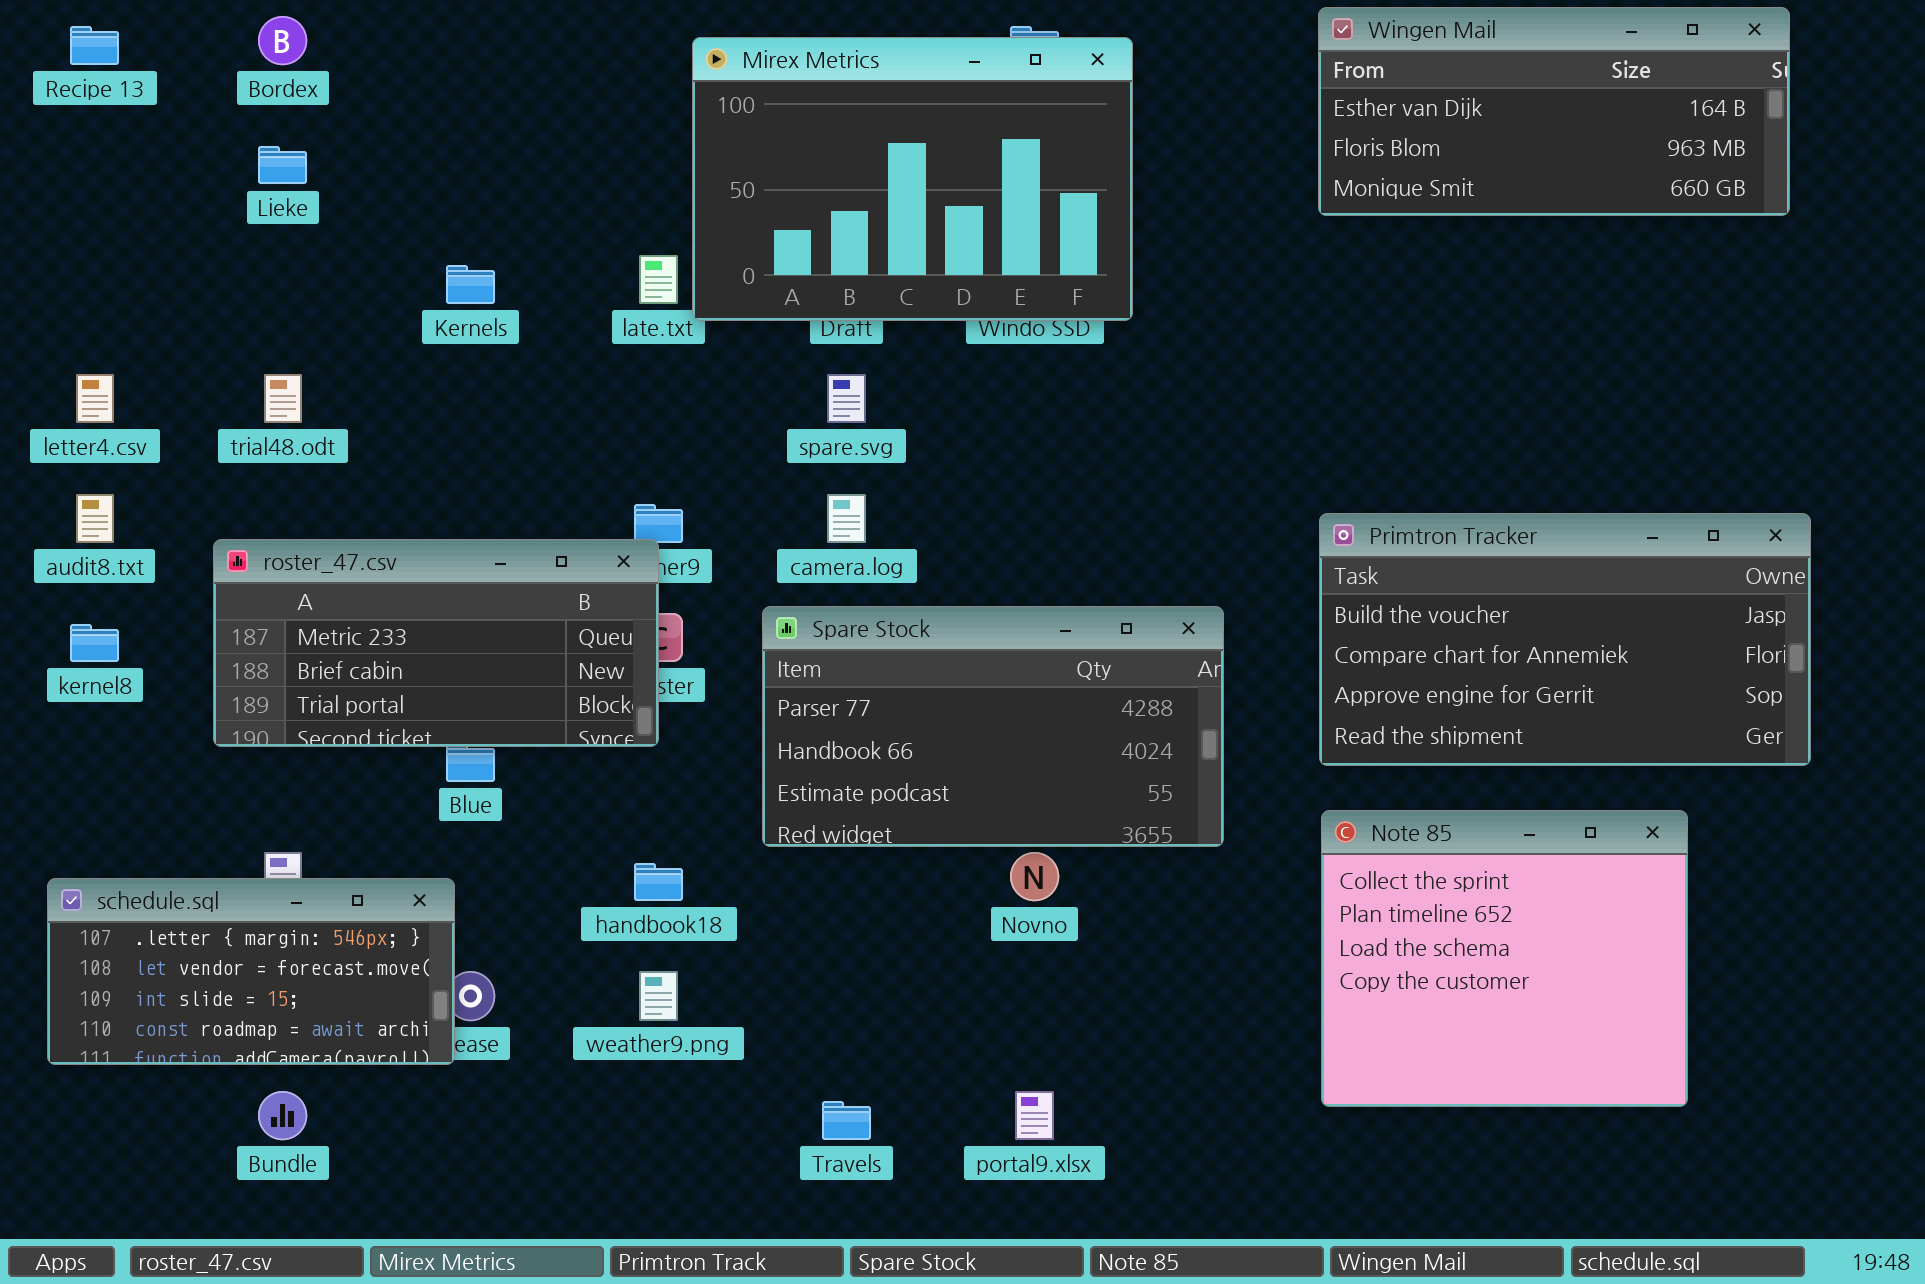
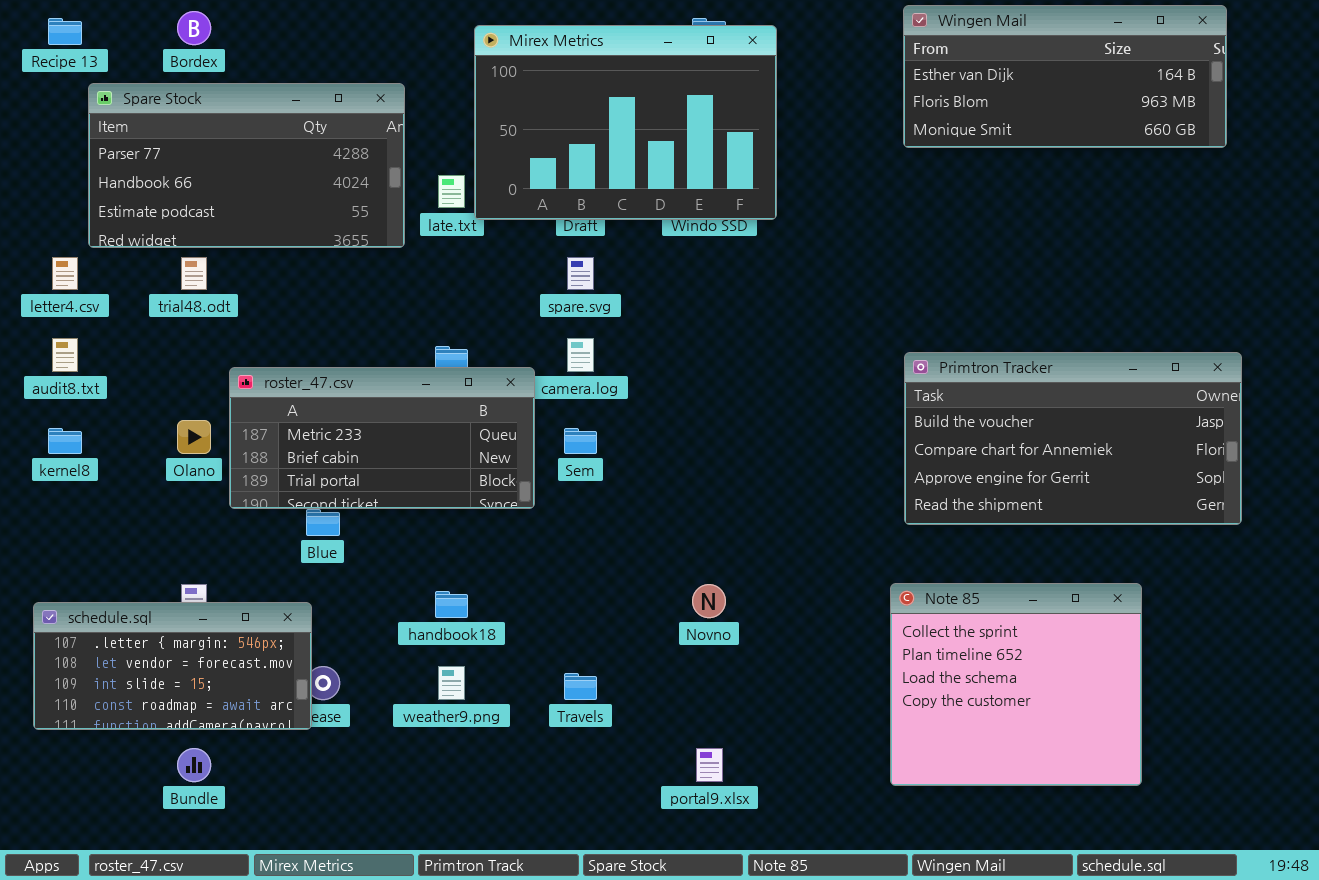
roster_47.csv: [213,539,659,747] -> [229,367,535,509], moved
Spare Stock: [762,606,1224,847] -> [88,83,405,248], moved
Note 85: [1321,810,1688,1107] -> [890,583,1142,786], moved
Travels: [822,1101,871,1140] -> [564,673,597,700], moved

